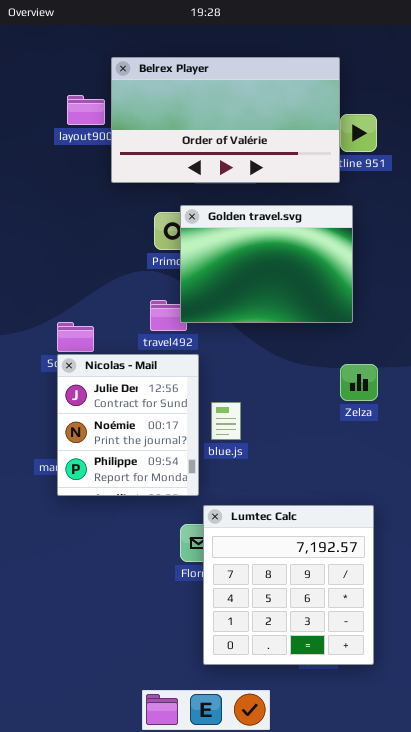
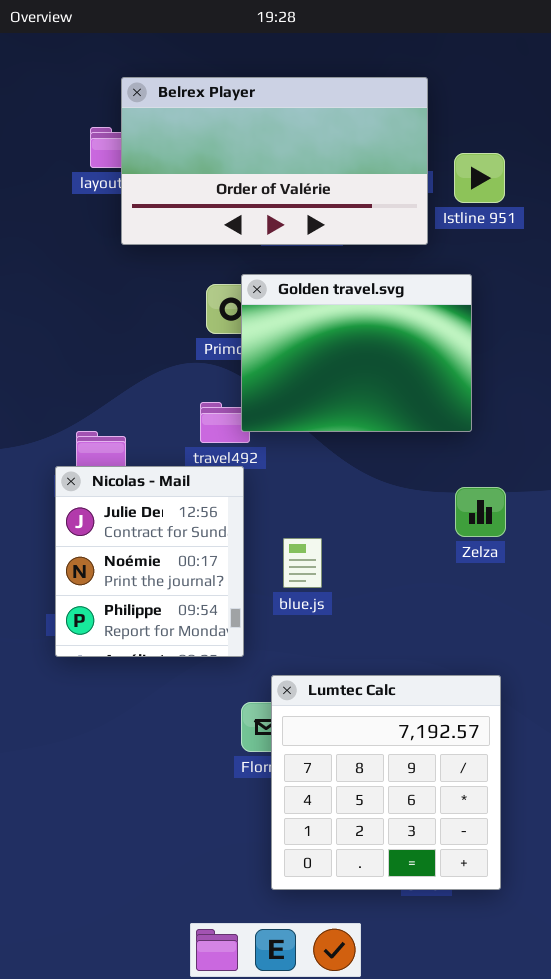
Belrex Player: [111,57,340,183] -> [121,77,428,245], moved
Nicolas - Mail: [57,354,199,496] -> [55,466,244,657], moved

